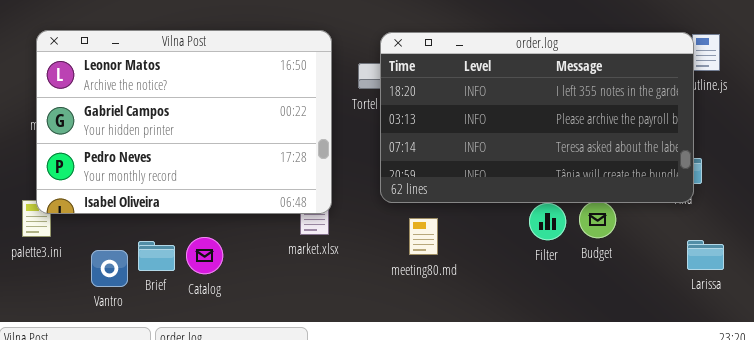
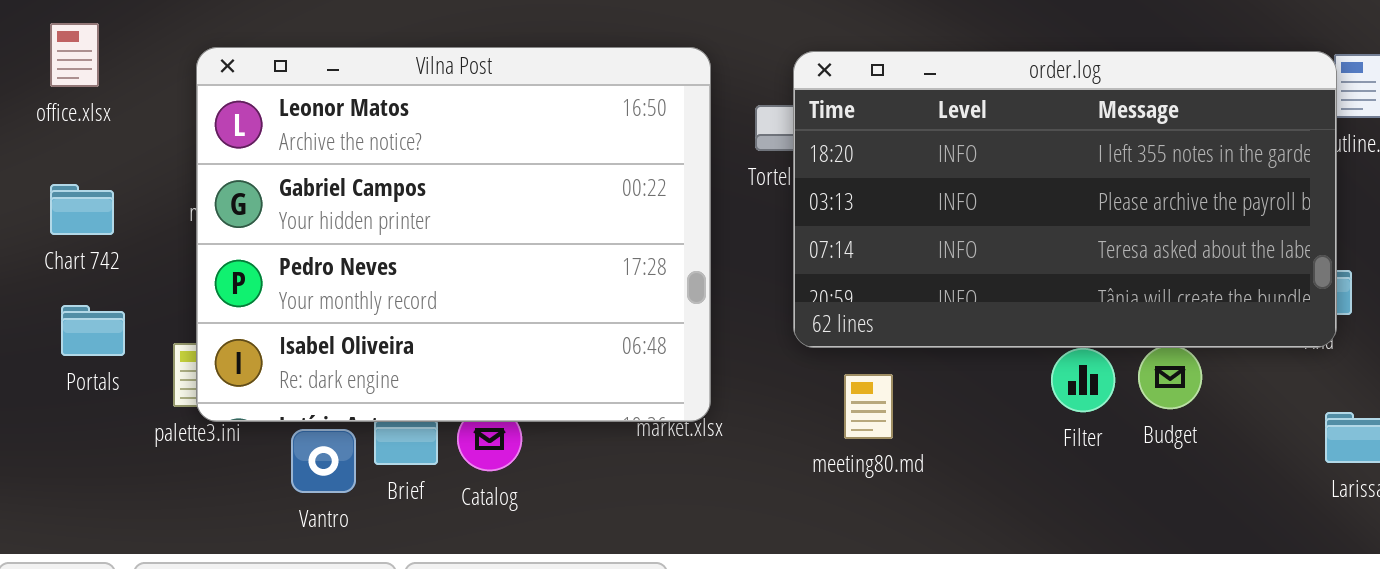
Vilna Post: [36,30,332,214] -> [196,47,711,422], resized

